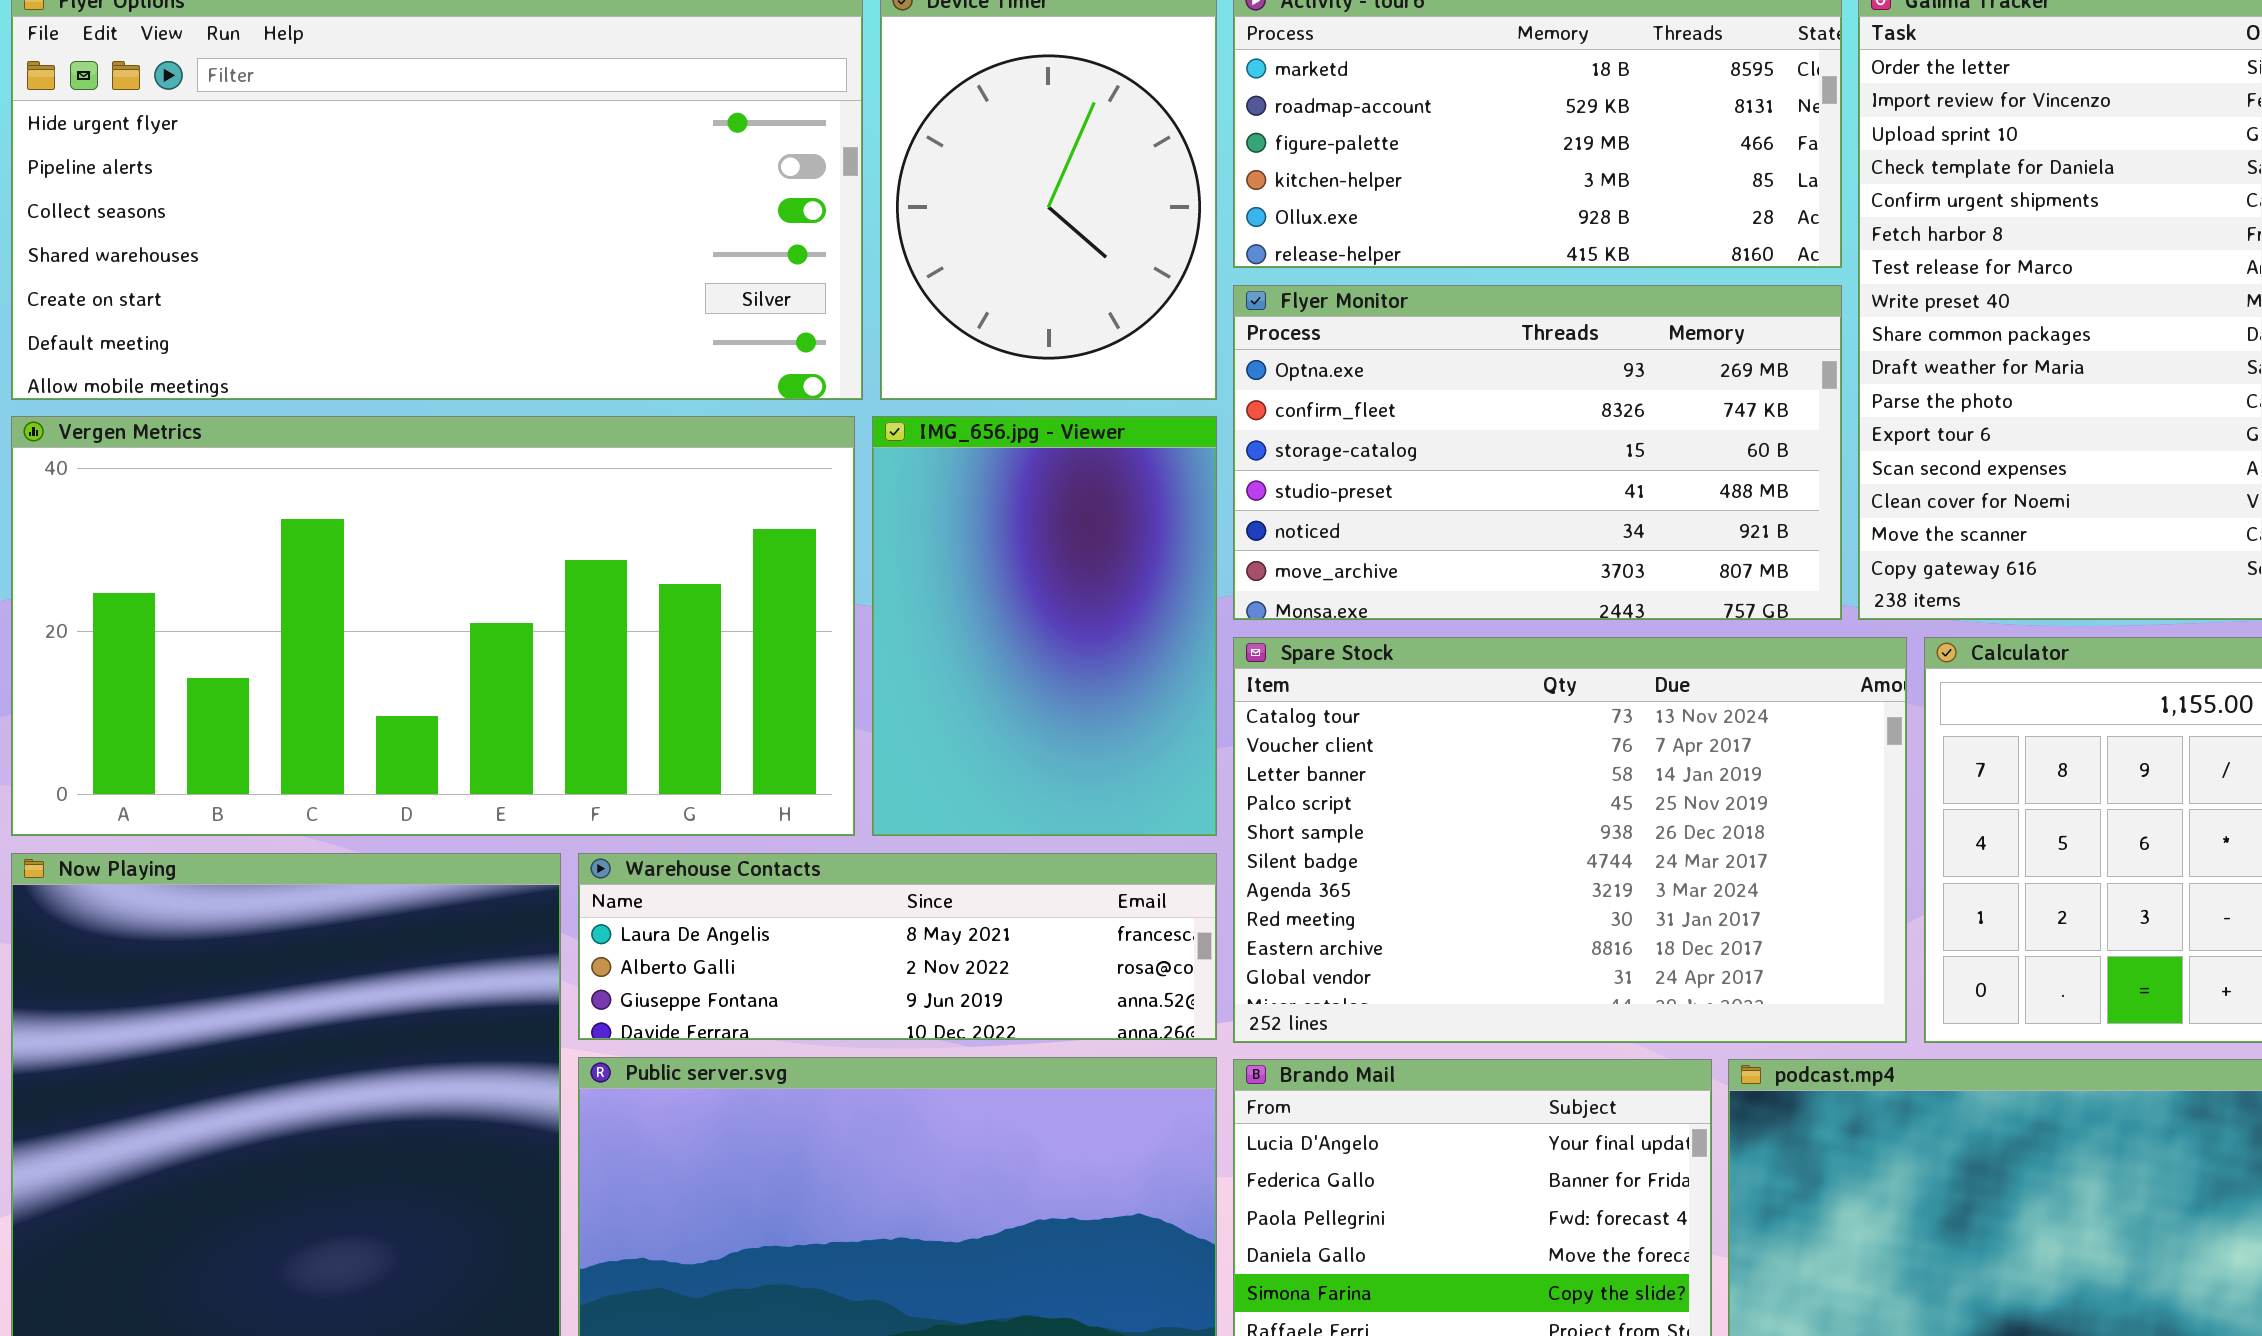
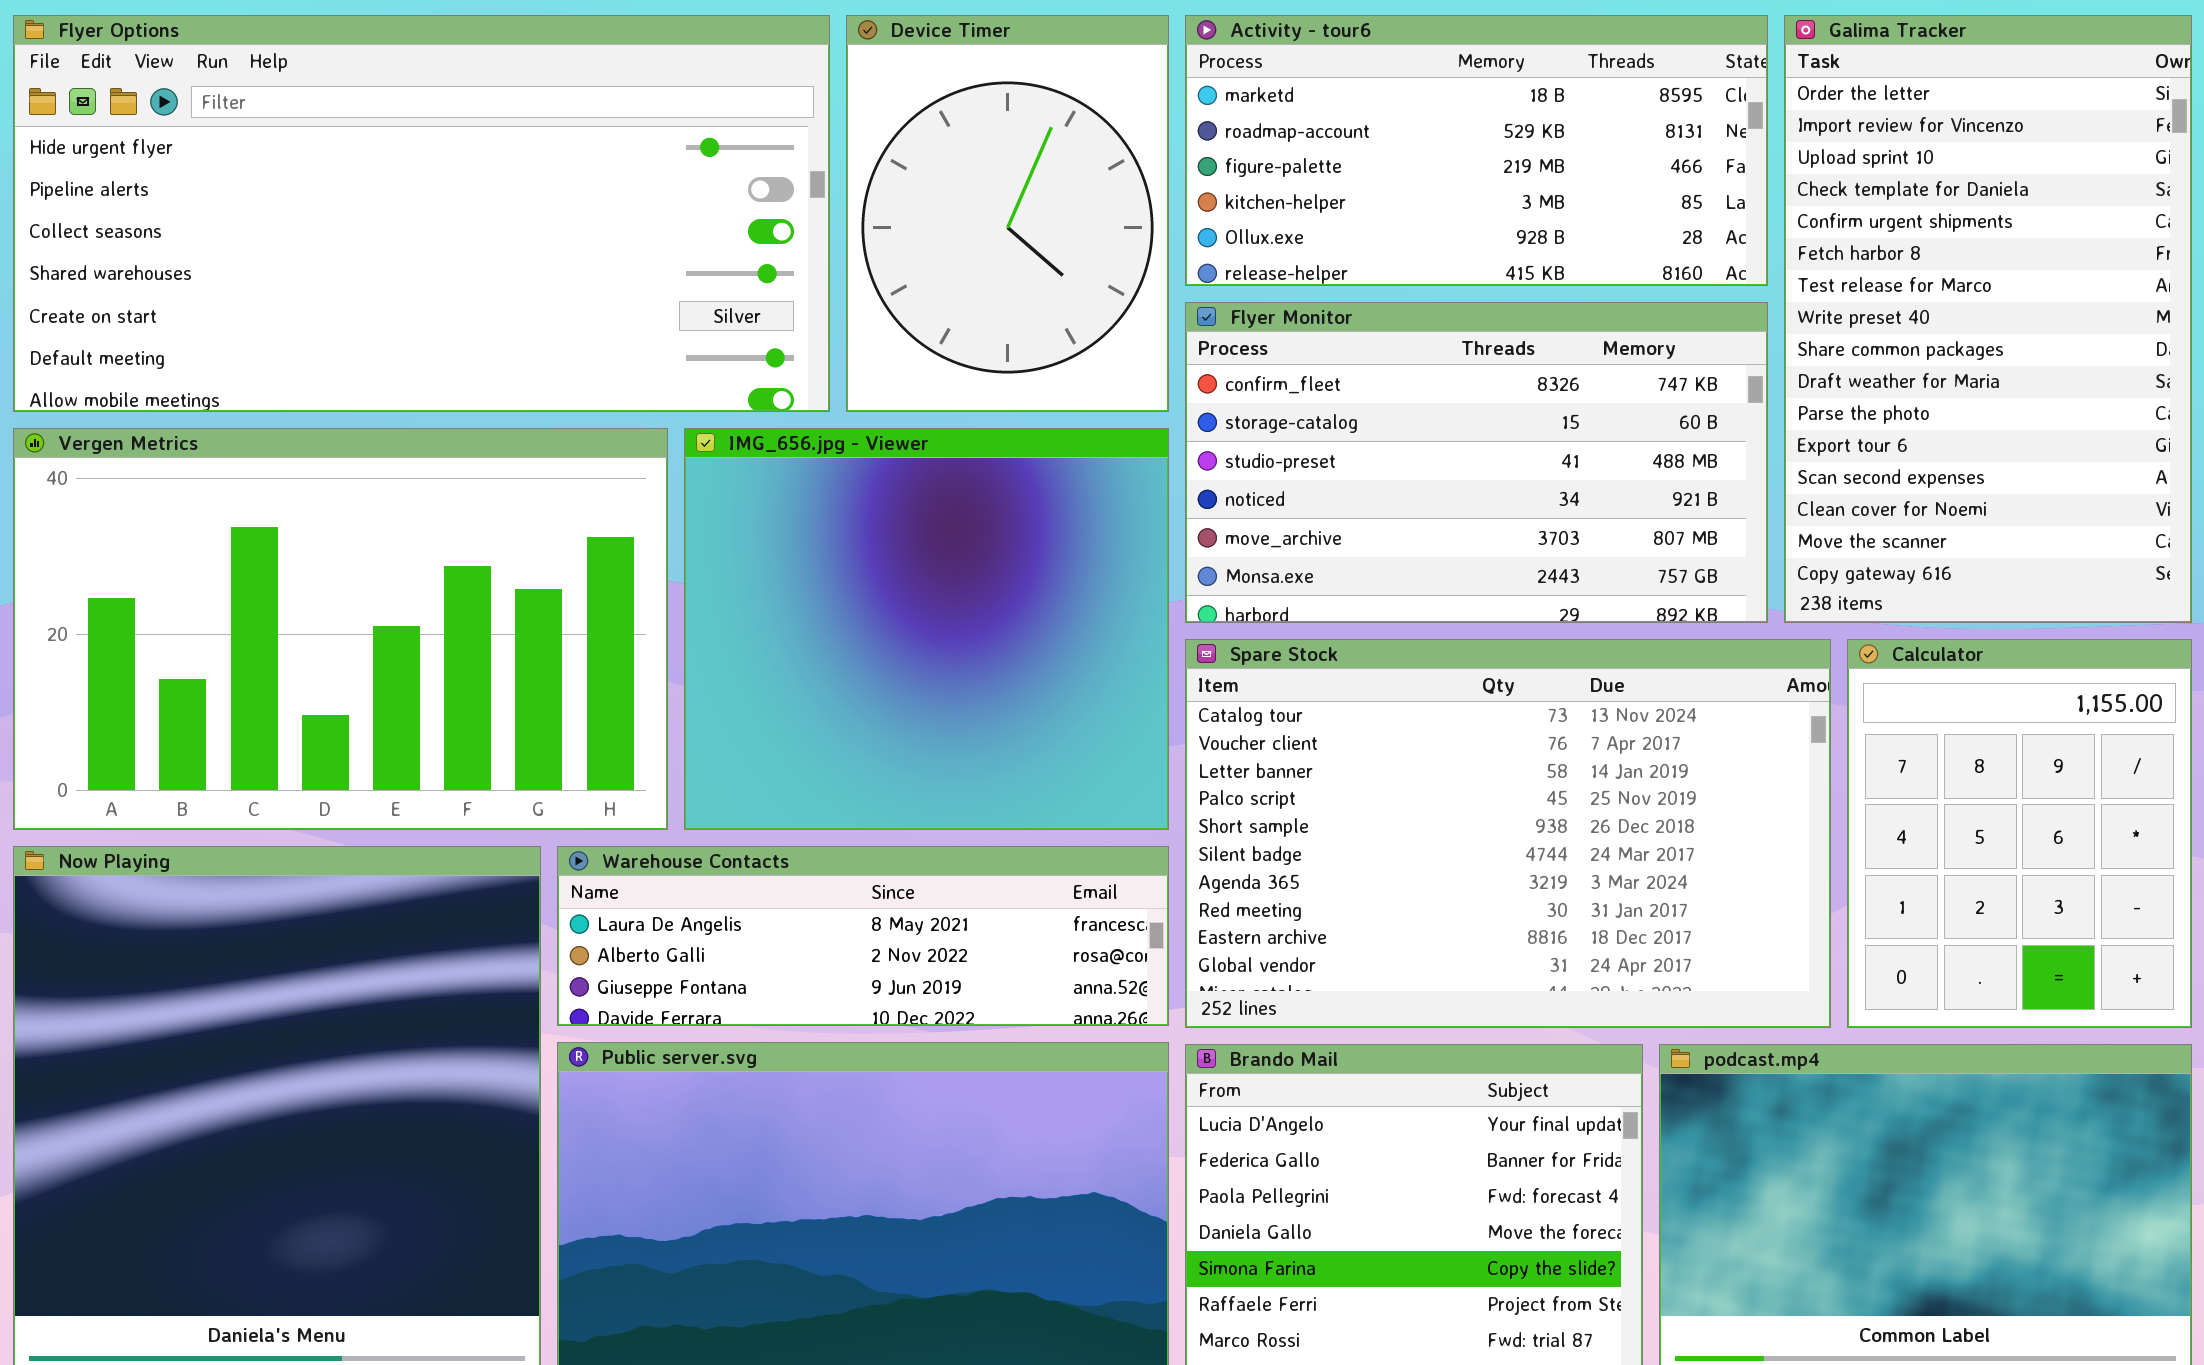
Flyer Monitor: [1233,285,1842,620] -> [1185,302,1768,623], scrolled down 1 row
Vergen Metrics: [11,416,855,836] -> [13,428,668,830], resized
IMG_656.jpg - Viewer: [872,416,1217,836] -> [684,428,1169,830], resized

